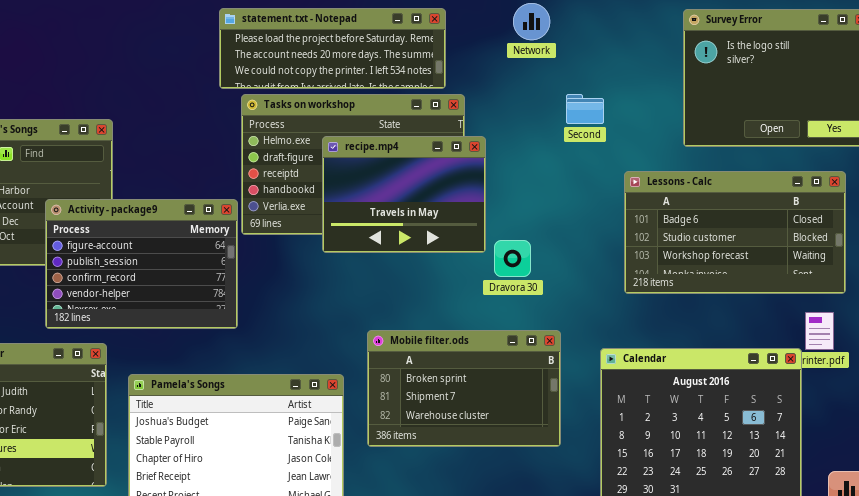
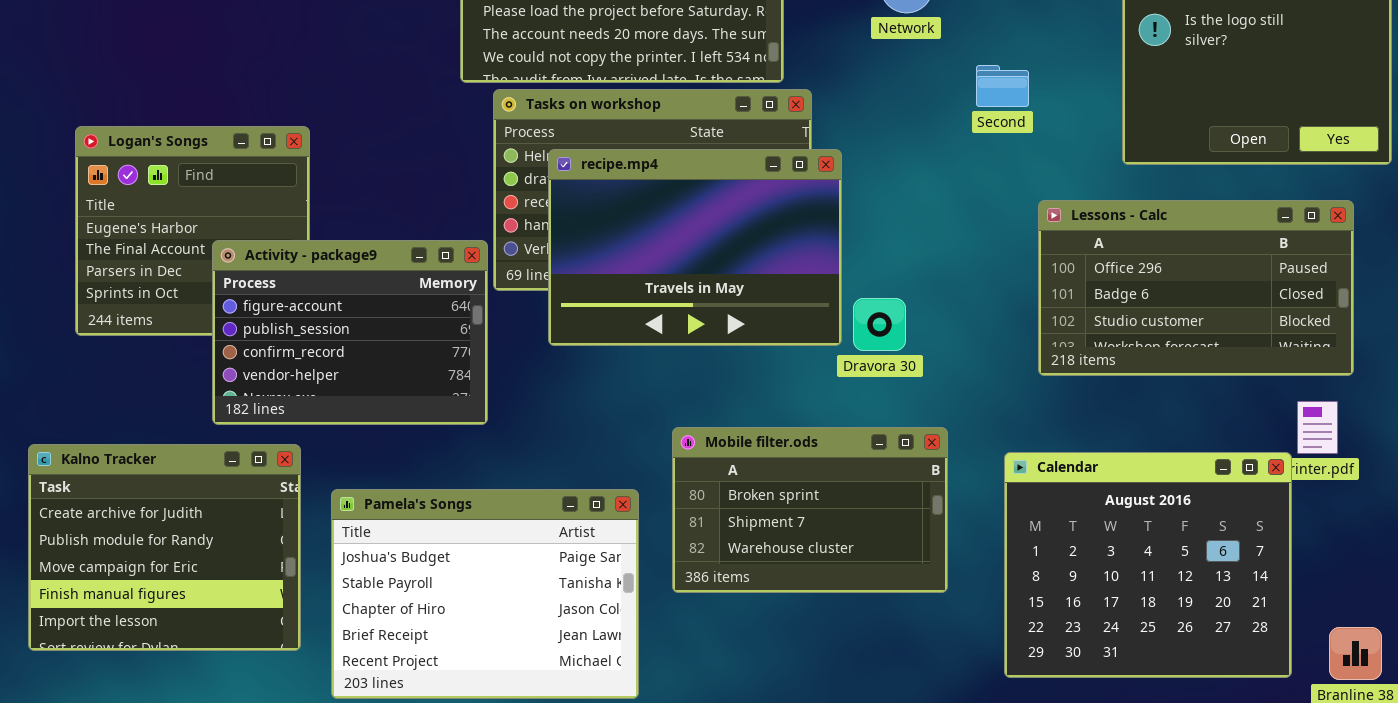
Second: [566,94,604,124] -> [976,65,1029,107], moved
recipe.mp4: [322,136,486,253] -> [548,149,842,346], resized
Lessons - Calc: [624,171,846,294] -> [1038,200,1354,376], scrolled up 1 row

